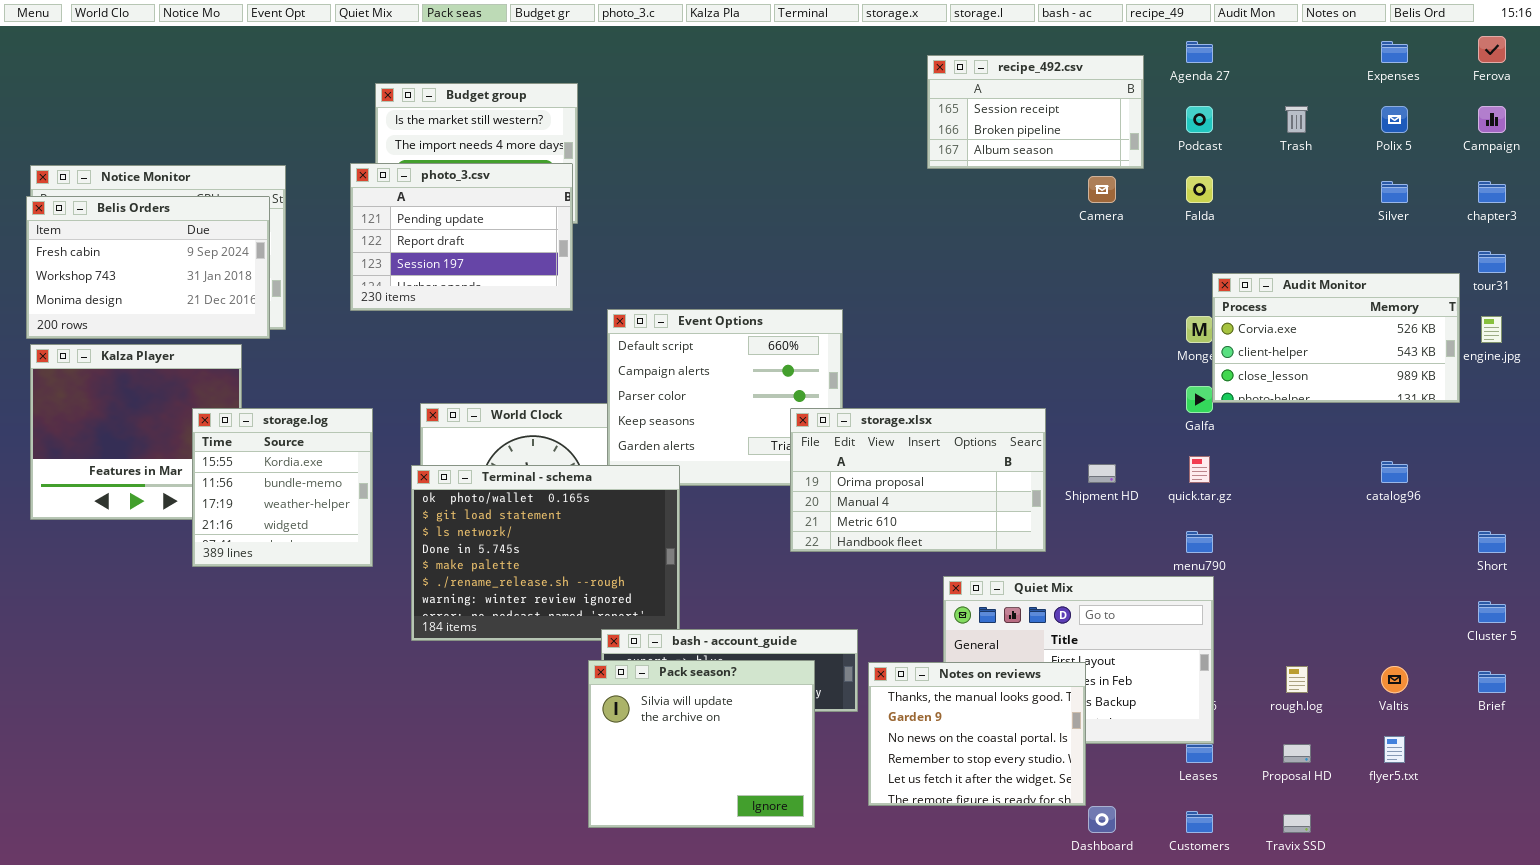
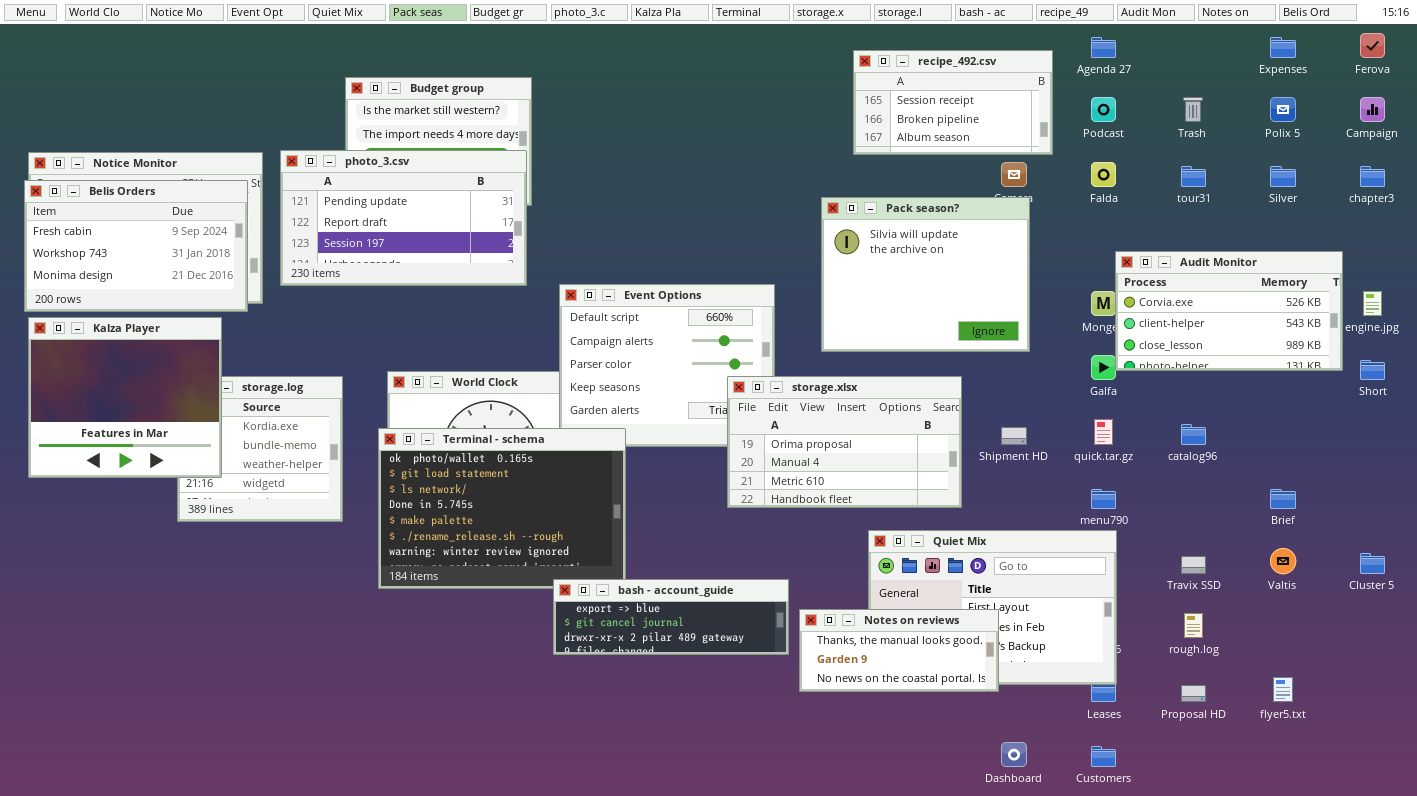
photo_3.csv: [350,163,573,311] -> [280,150,527,286], resized
tour31: [1478,251,1506,273] -> [1181,166,1206,187], moved
Kalza Player: [30,344,242,520] -> [28,317,222,478], raised
catalog96: [1381,461,1408,483] -> [1181,424,1206,445], moved
Short: [1478,531,1506,553] -> [1360,360,1385,380], moved
Pack season?: [588,660,815,828] -> [821,197,1030,352], moved
Notes on reviews: [868,662,1086,806] -> [799,609,999,692], resized
Valtis: [1381,666,1408,693] -> [1270,548,1296,574], moved
Brief: [1478,671,1506,693] -> [1270,489,1296,509], moved
Travix SSD: [1283,814,1311,833] -> [1181,556,1206,574], moved

